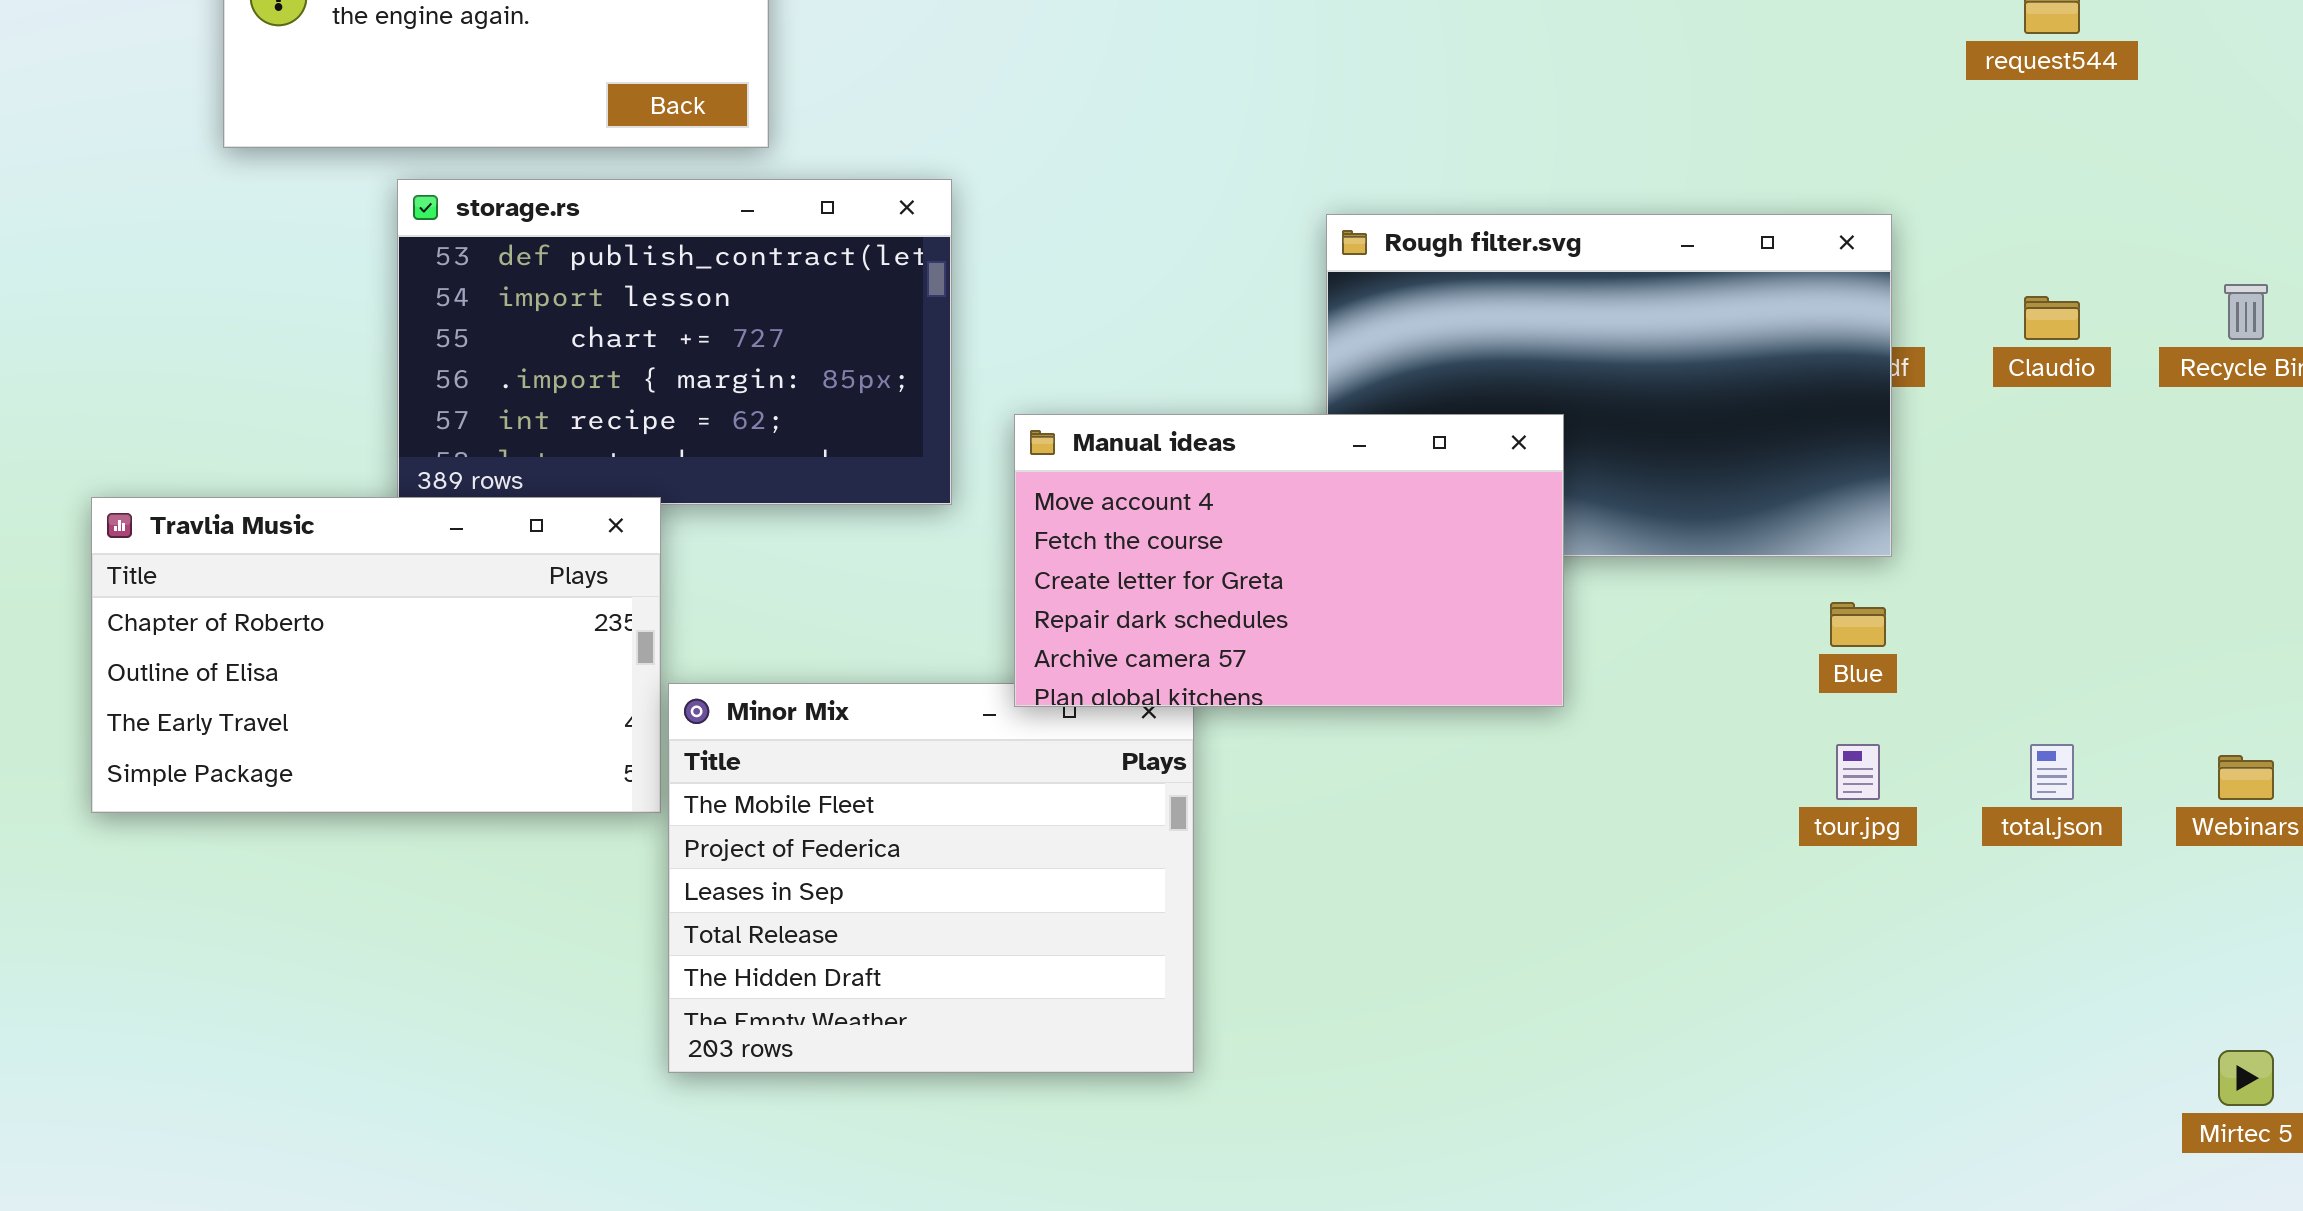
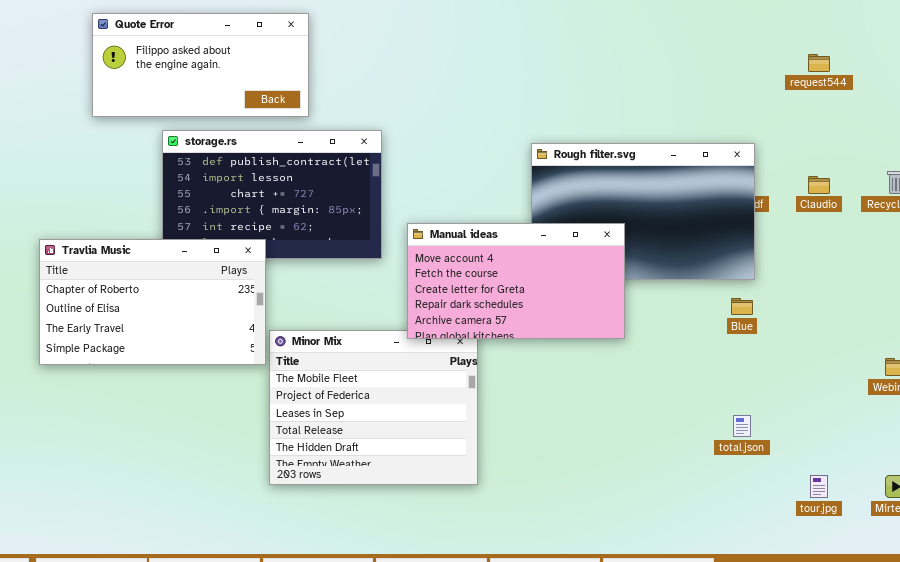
Travlia Music: [91,497,661,813] -> [39,239,266,365], moved
tour.jpg: [1836,744,1880,800] -> [810,475,828,498], moved
total.json: [2030,744,2074,800] -> [733,415,751,437], moved

